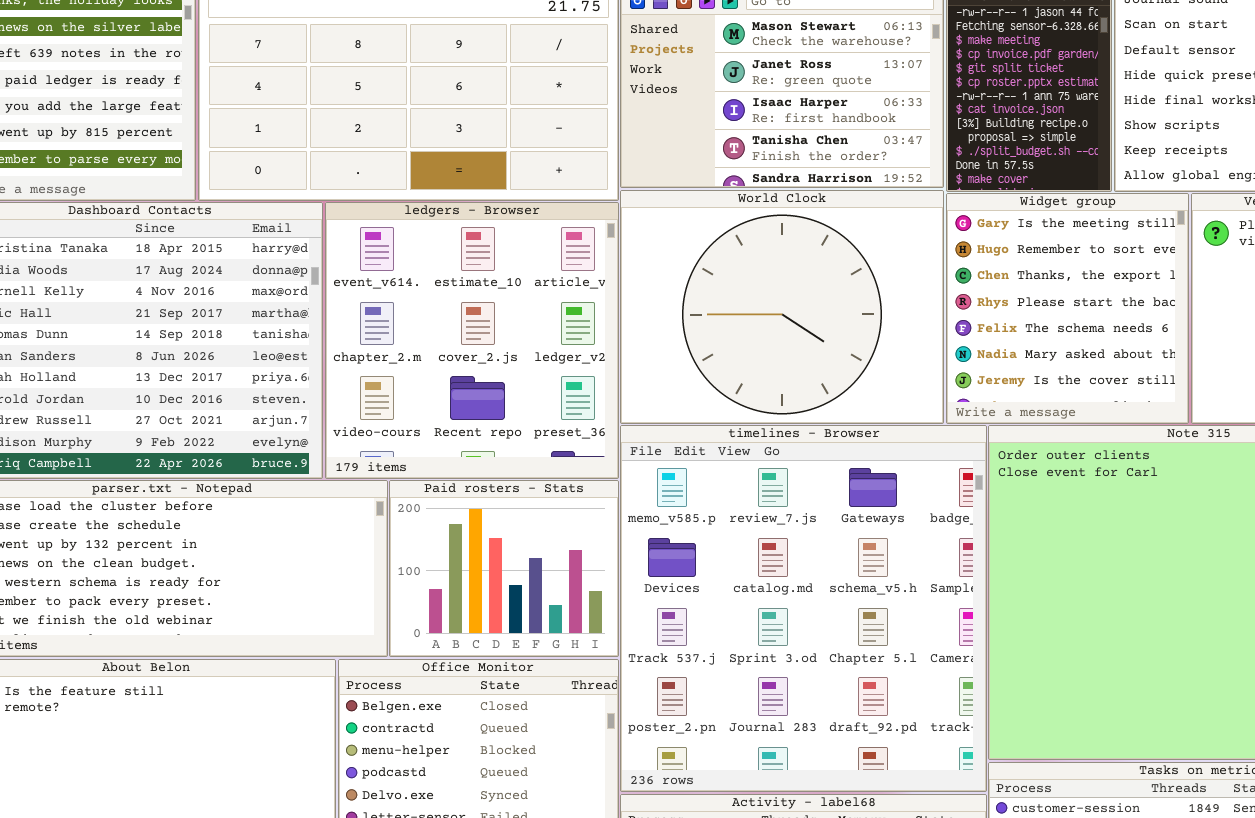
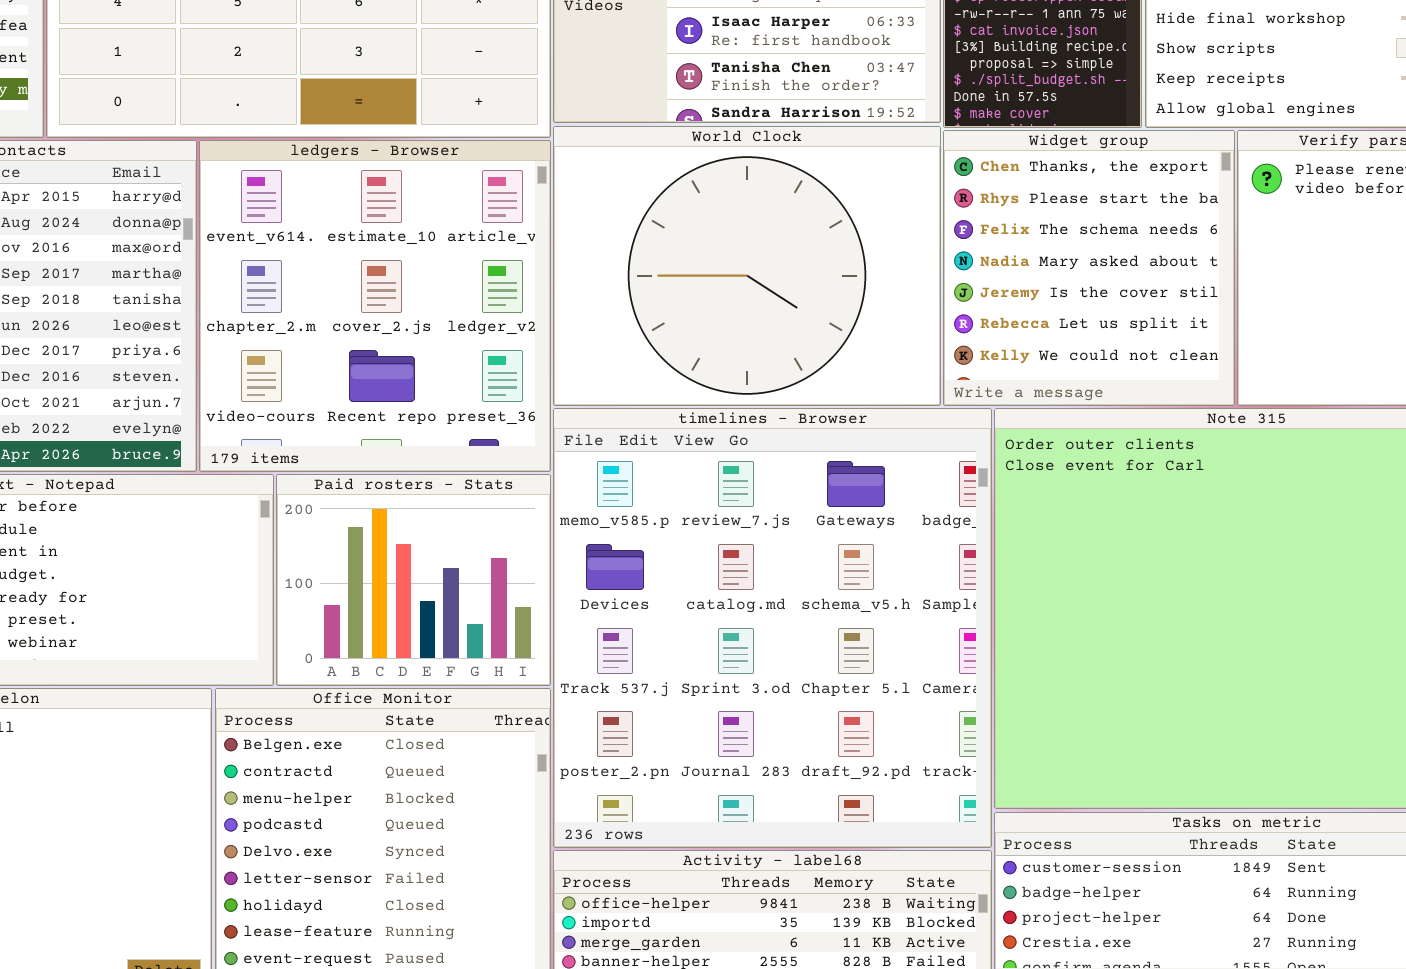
Widget group: [946,193,1189,424] -> [943,130,1235,406], scrolled down 2 rows

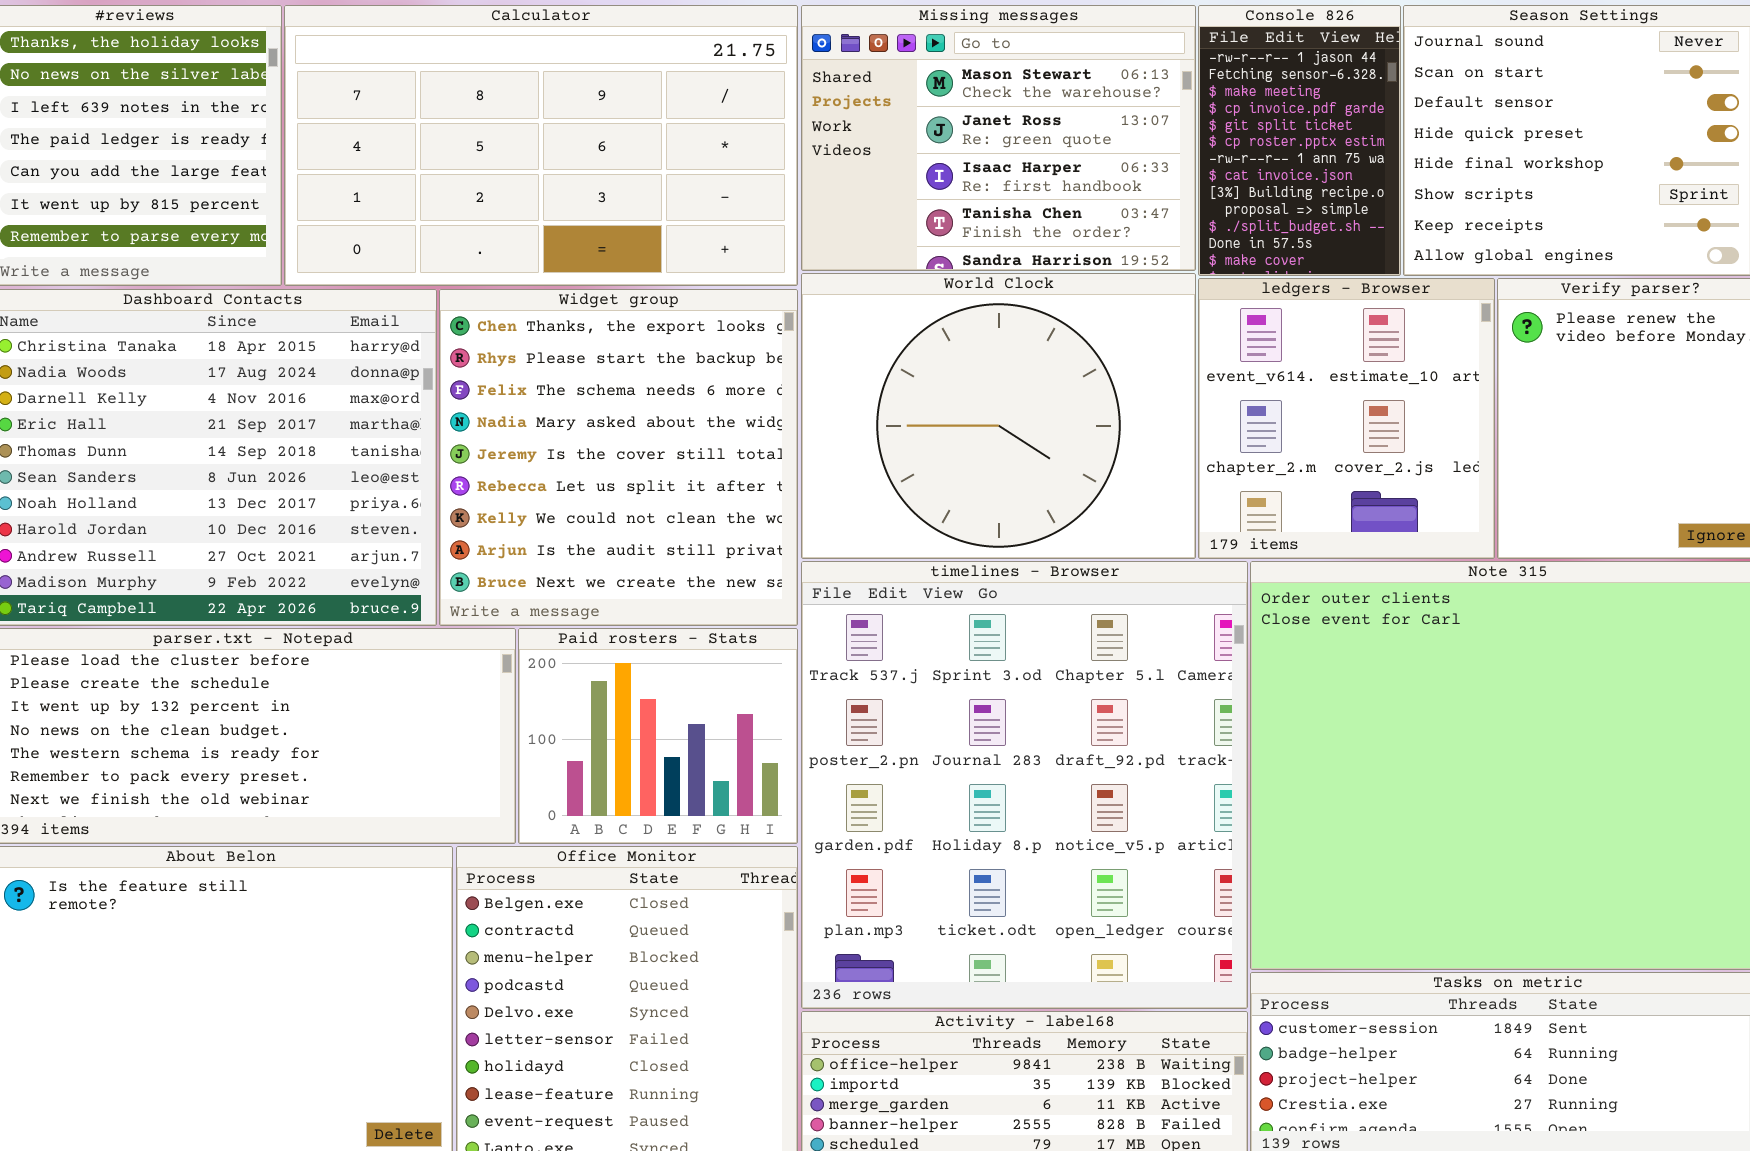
Widget group: [943,130,1235,406] -> [439,289,798,626], moved, resized
ledgers - Browser: [199,140,551,472] -> [1198,278,1495,559], moved, resized
timelines - Browser: [553,408,992,848] -> [801,561,1248,1009], scrolled down 2 rows

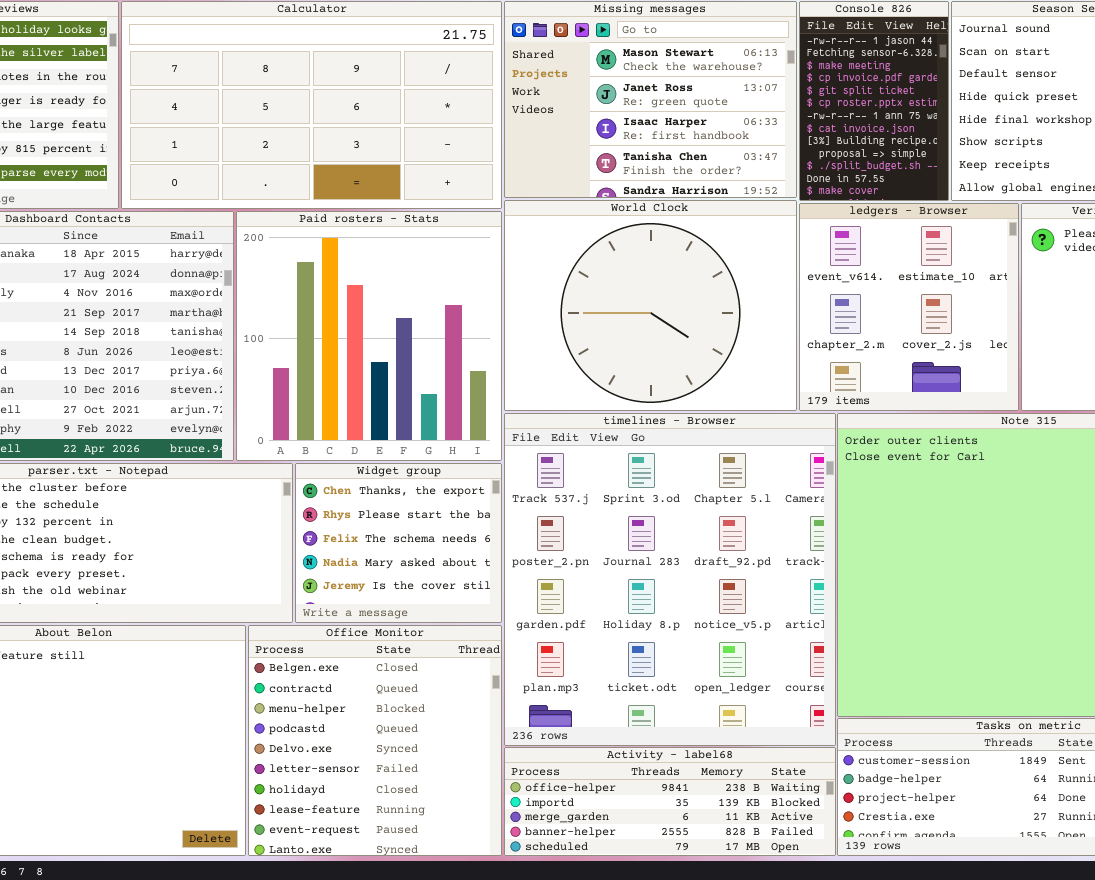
Widget group: [439,289,798,626] -> [295,463,502,623], moved, resized
Paid rosters - Stats: [518,628,798,844] -> [236,211,502,461], moved, resized

